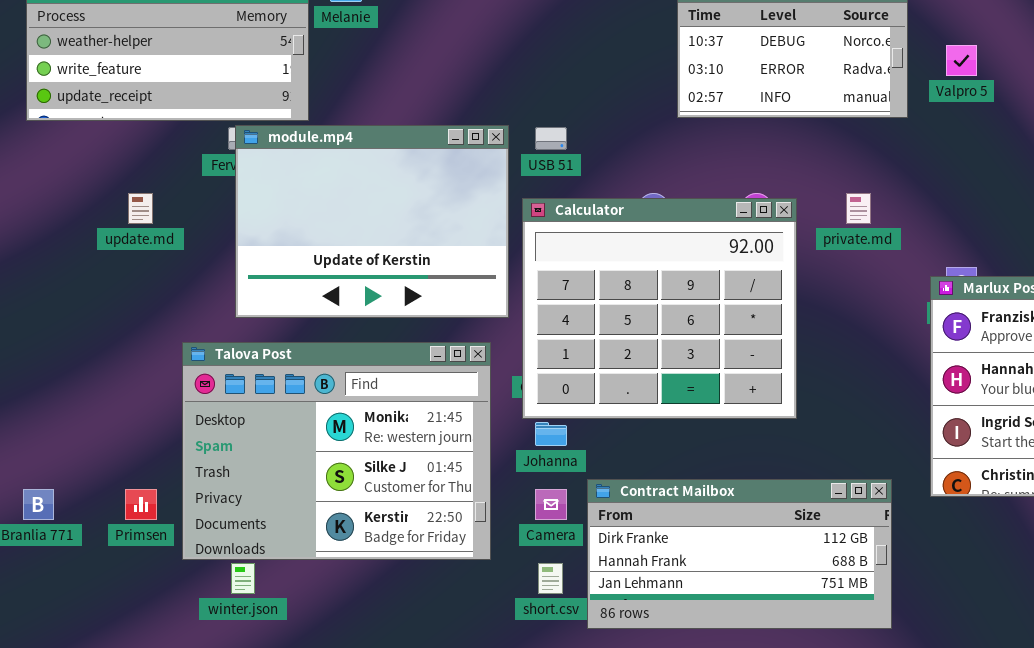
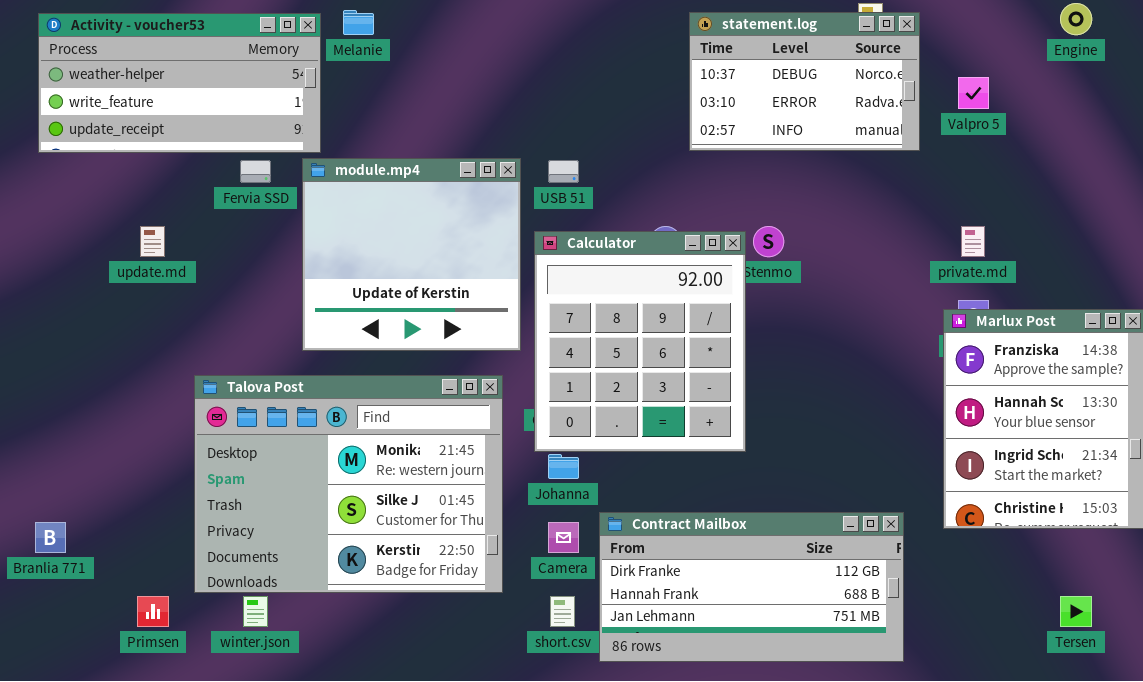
module.mp4: [235,125,509,318] -> [302,158,521,351], resized
private.md: [846,193,871,224] -> [961,226,985,257], moved
Calculator: [522,198,797,419] -> [534,231,746,452], resized
Primsen: [125,489,157,520] -> [137,596,169,627], moved

